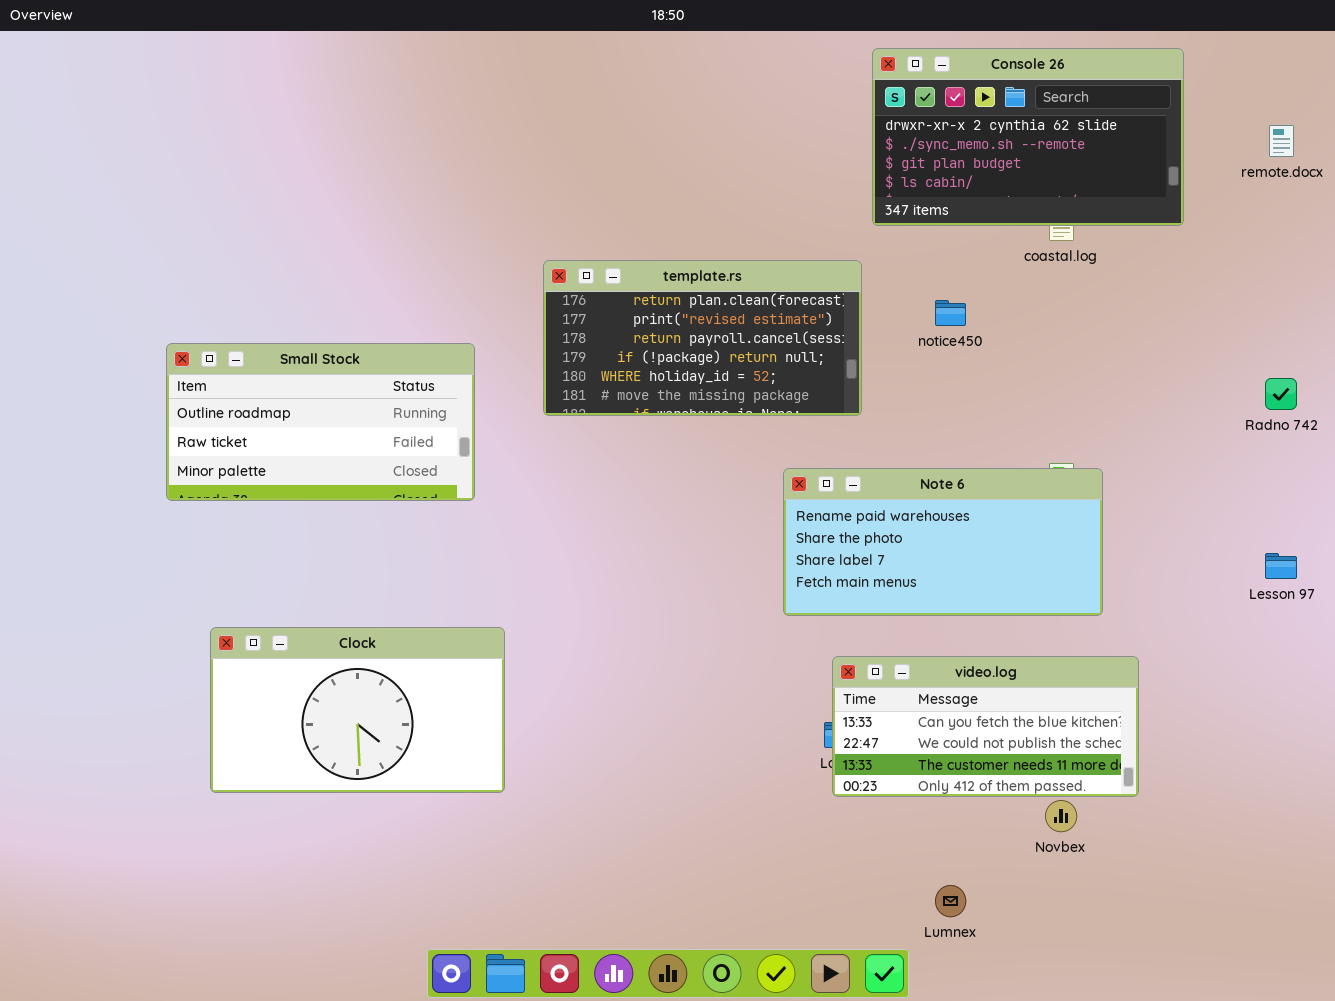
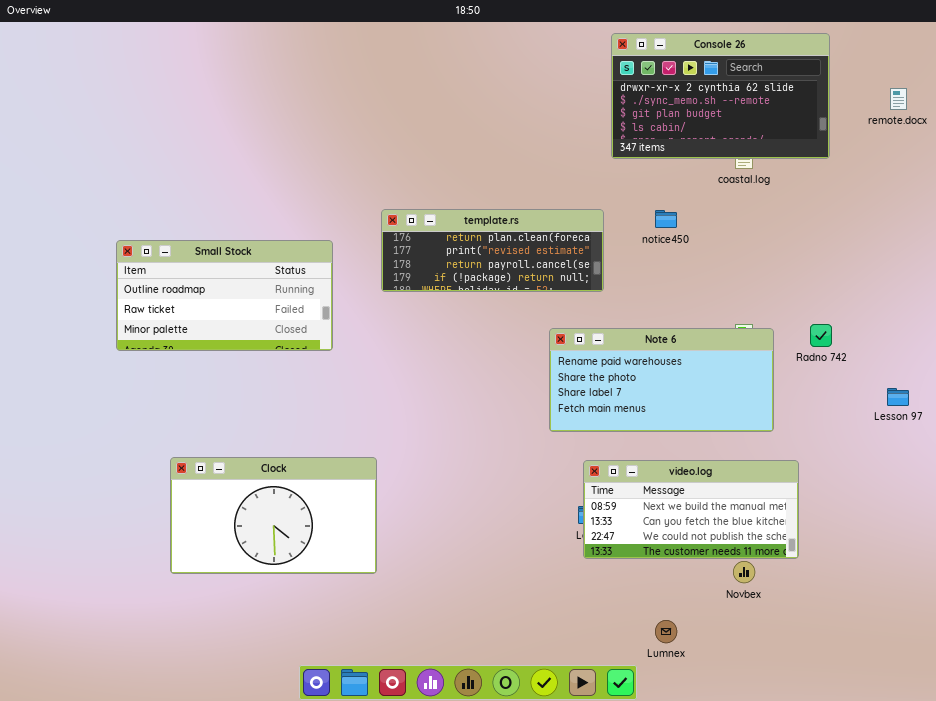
template.rs: [543,260,862,416] -> [381,209,604,292], resized
Radno 742: [1265,378,1297,410] -> [810,324,832,347], moved
Clock: [210,627,505,793] -> [170,457,377,574], moved
video.log: [832,656,1139,797] -> [583,460,799,559], scrolled up 1 row

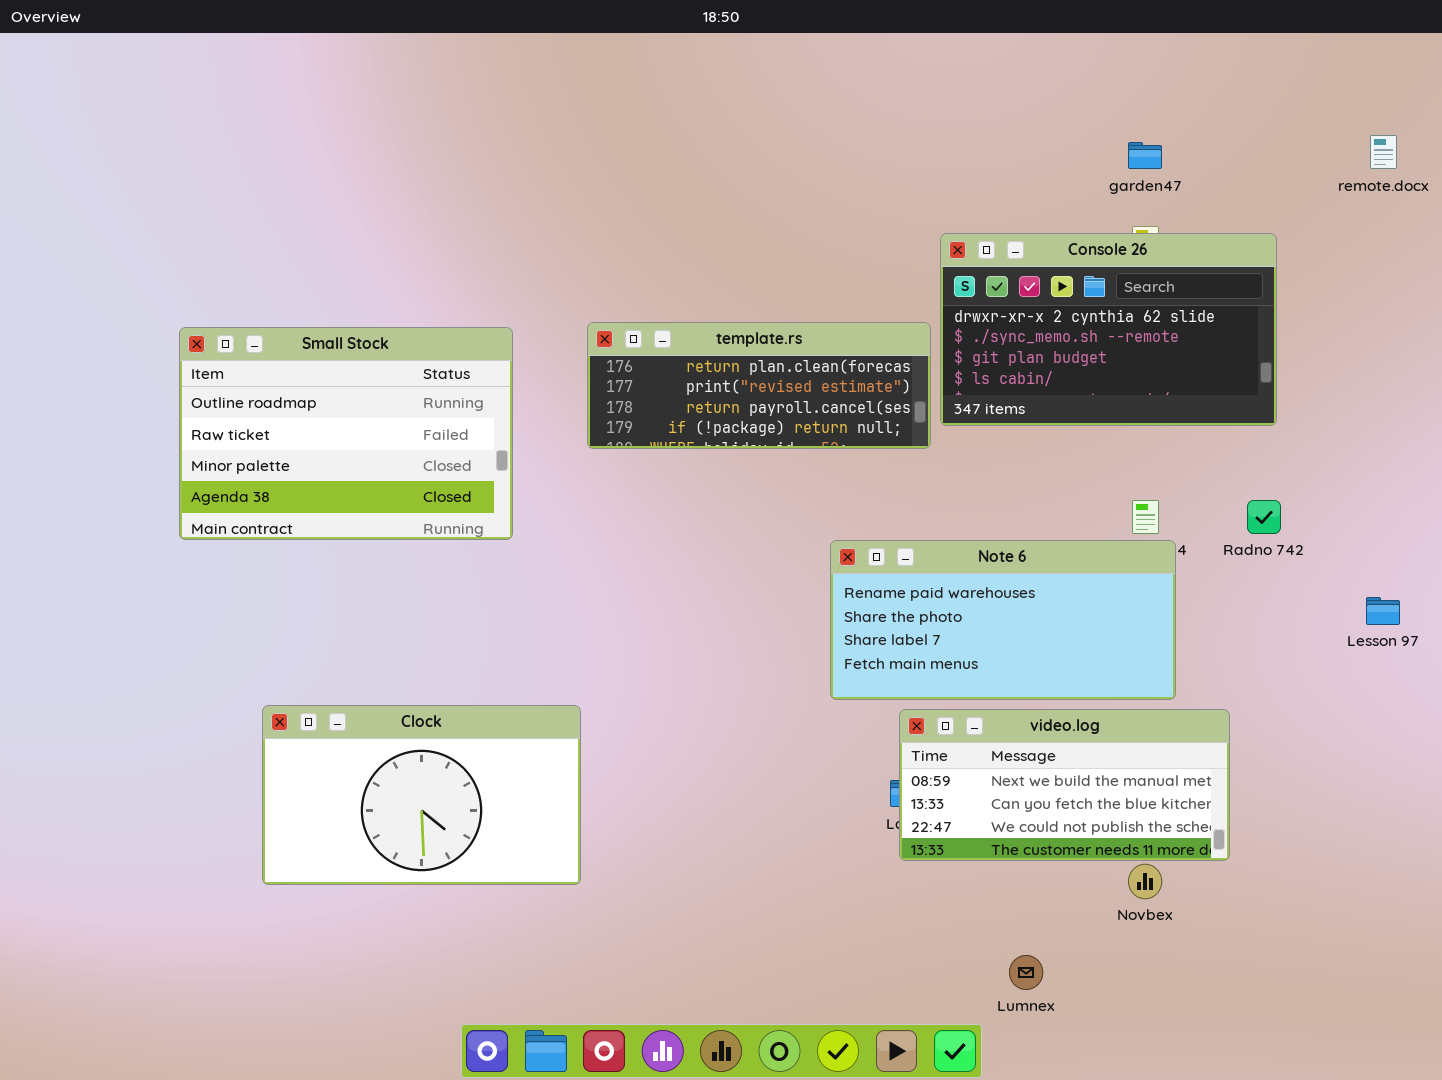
Console 26: [611,33,830,159] -> [940,233,1277,426], moved
Small Stock: [116,240,333,351] -> [179,327,513,540], resized
Note 6: [549,328,774,432] -> [830,540,1176,700], moved

